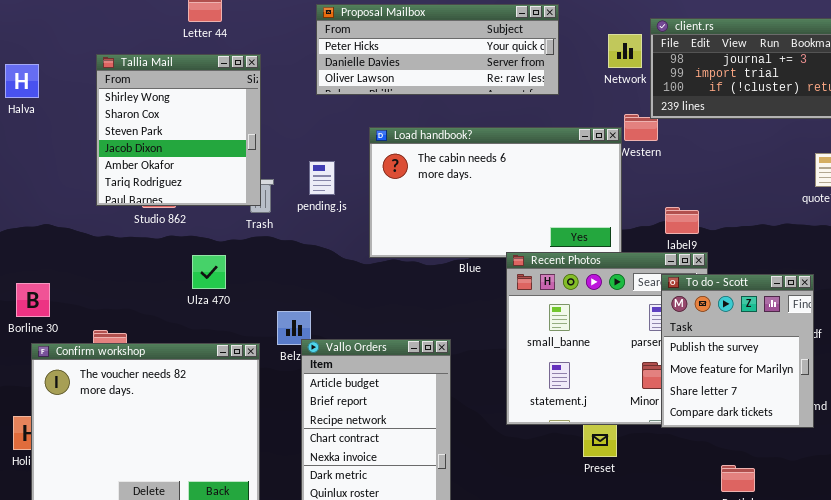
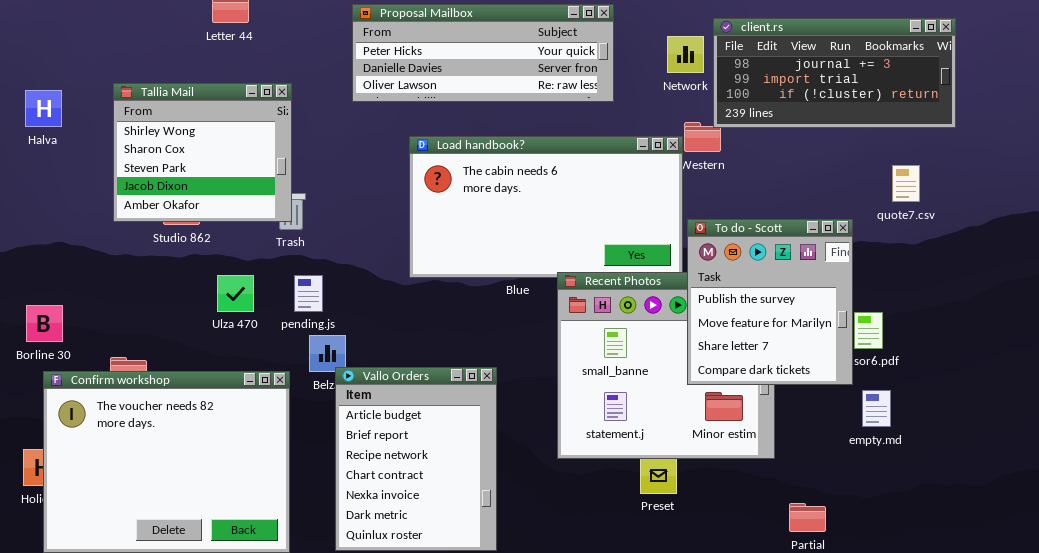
Tallia Mail: [96,54,261,206] -> [113,83,292,222], resized
Halva: [5,64,39,98] -> [25,90,62,127], moved
pending.js: [309,161,335,195] -> [294,275,323,312], moved
To do - Scott: [661,274,814,428] -> [687,219,853,385], moved

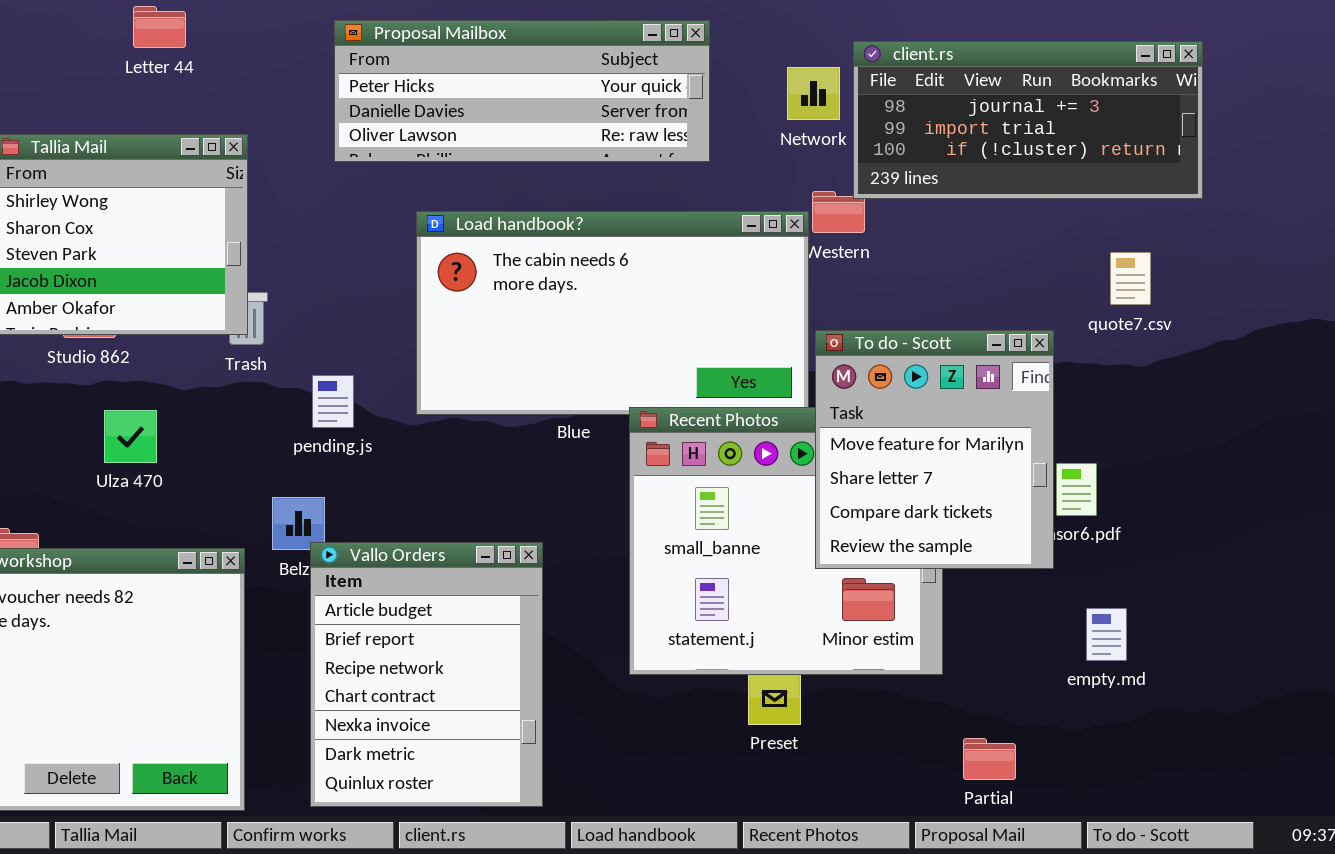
To do - Scott: [687,219,853,385] -> [815,330,1054,569], scrolled down 1 row
Ulza 470: [217,275,254,312] -> [104,410,157,463], moved
pending.js: [294,275,323,312] -> [312,375,354,428], moved
empty.md: [862,390,891,427] -> [1086,608,1127,661], moved

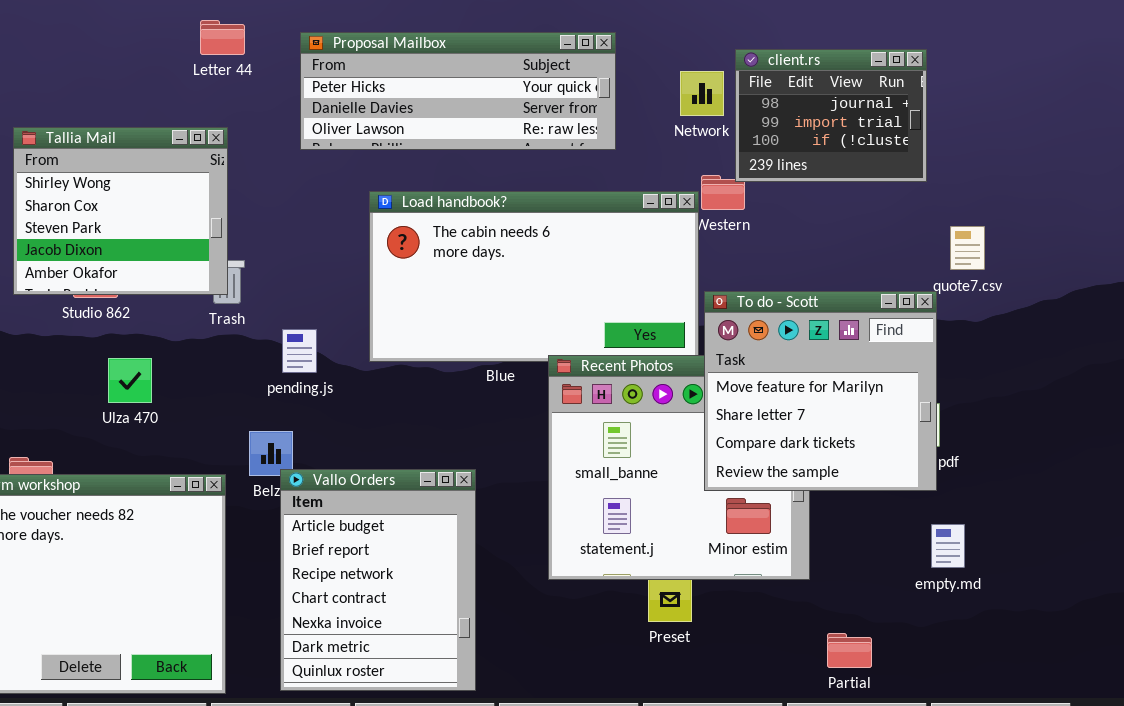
Letter 44: [133,6,186,48] -> [200,20,245,55], moved
client.rs: [853,41,1203,199] -> [735,49,927,182], resized
To do - Scott: [815,330,1054,569] -> [704,291,937,491], resized

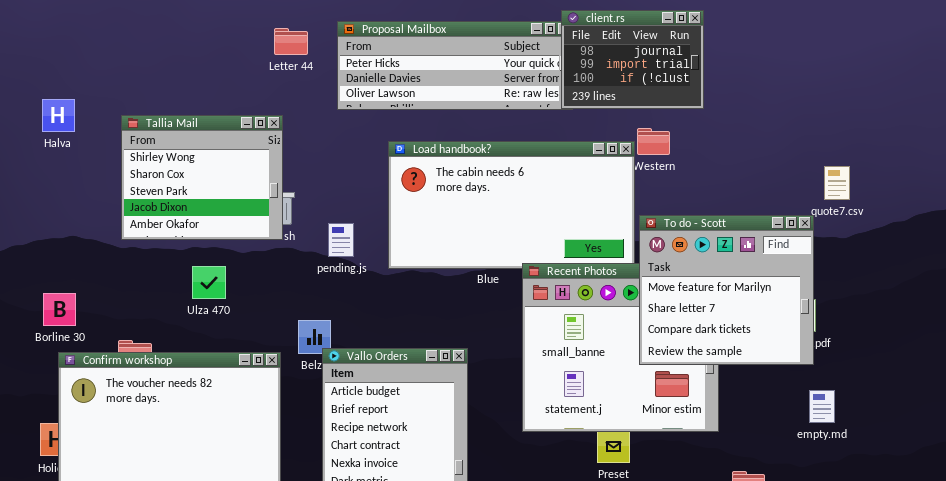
Letter 44: [200,20,245,55] -> [274,28,308,55], moved
client.rs: [735,49,927,182] -> [561,10,704,109], moved
Tallia Mail: [13,127,228,295] -> [121,115,283,240], moved
pending.js: [282,329,317,373] -> [328,223,354,257], moved

